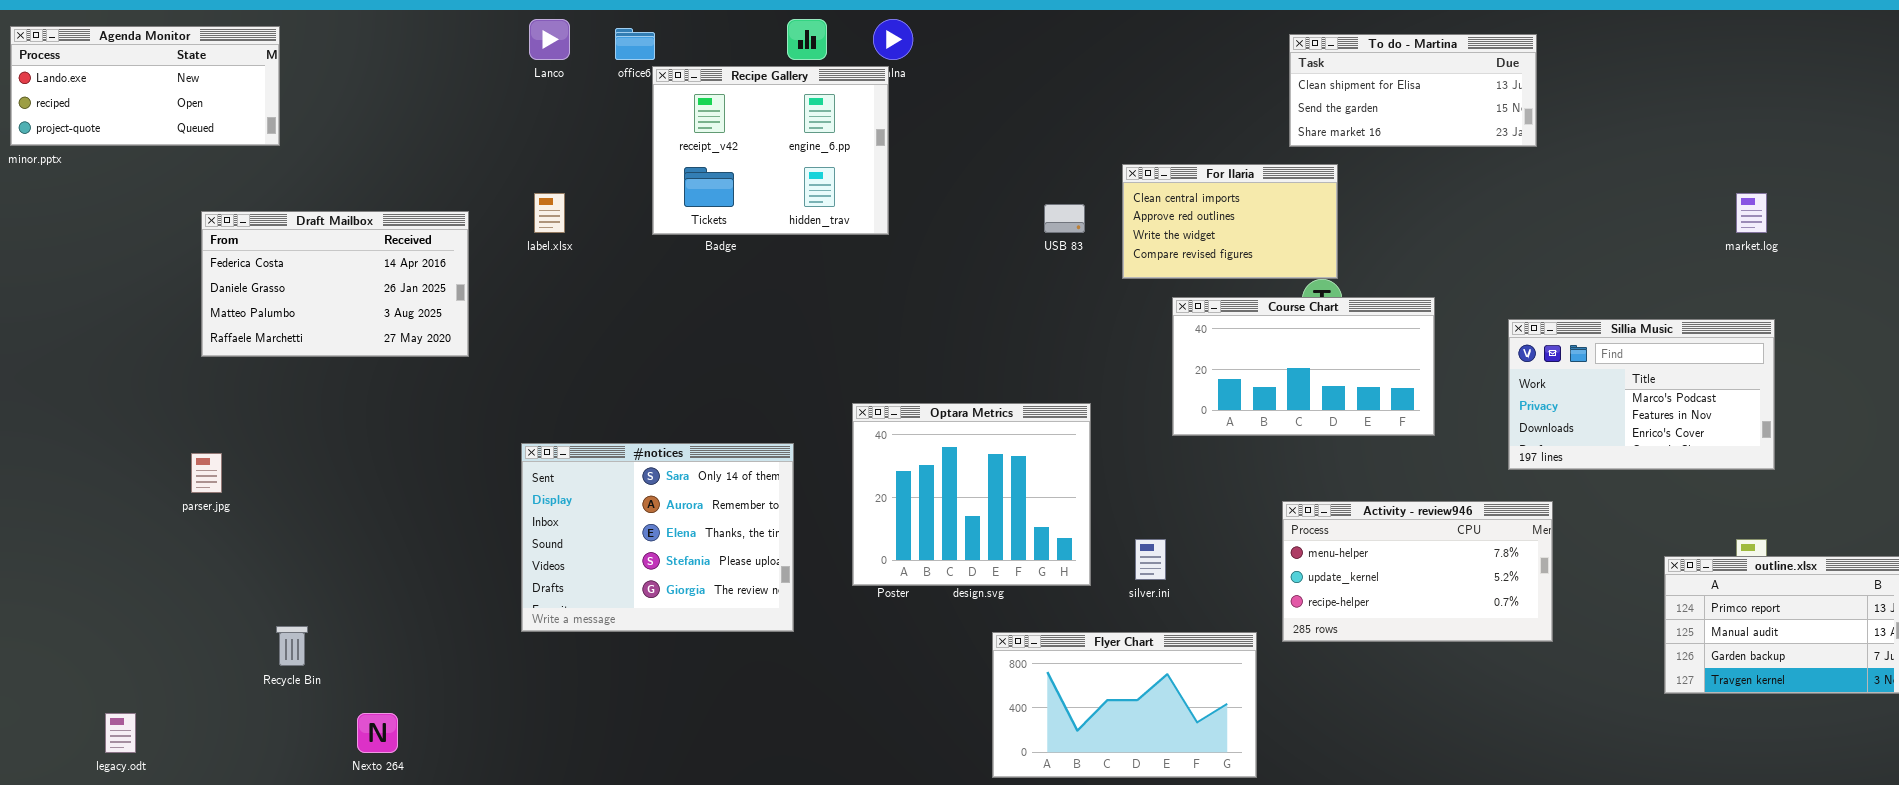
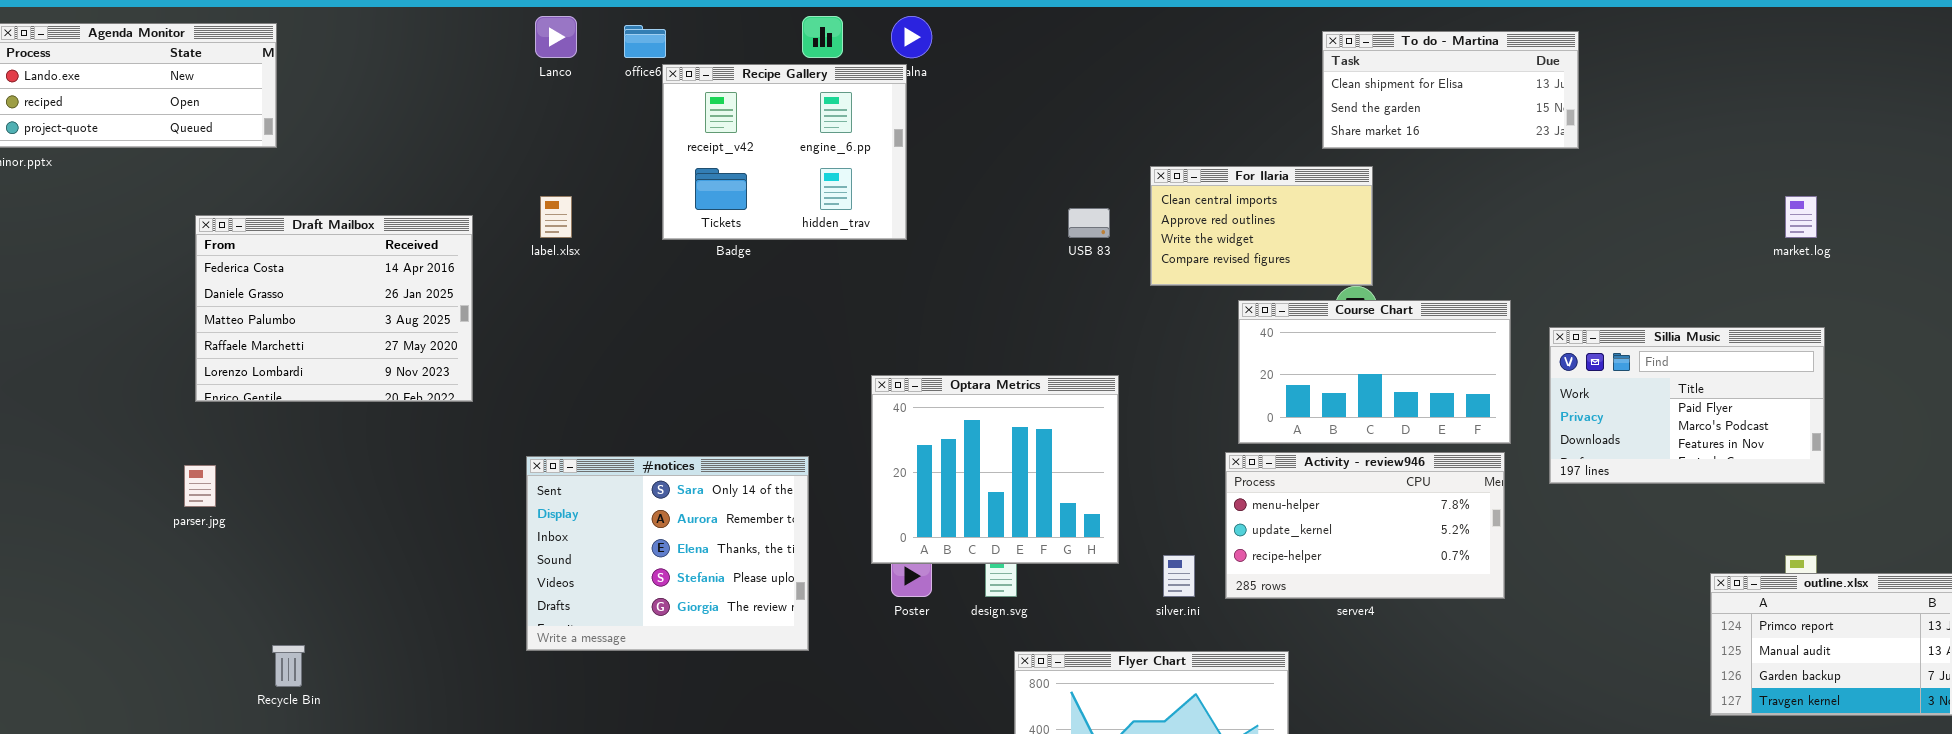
Draft Mailbox: [201,211,469,357] -> [195,215,473,402], resized
Course Chart: [1172,297,1435,436] -> [1238,300,1511,444], moved
Sillia Music: [1508,319,1775,470] -> [1549,327,1825,484], scrolled up 1 row
Optara Metrics: [852,403,1091,586] -> [871,375,1119,564], moved
Activity - review946: [1282,501,1553,642] -> [1225,452,1505,599], moved

